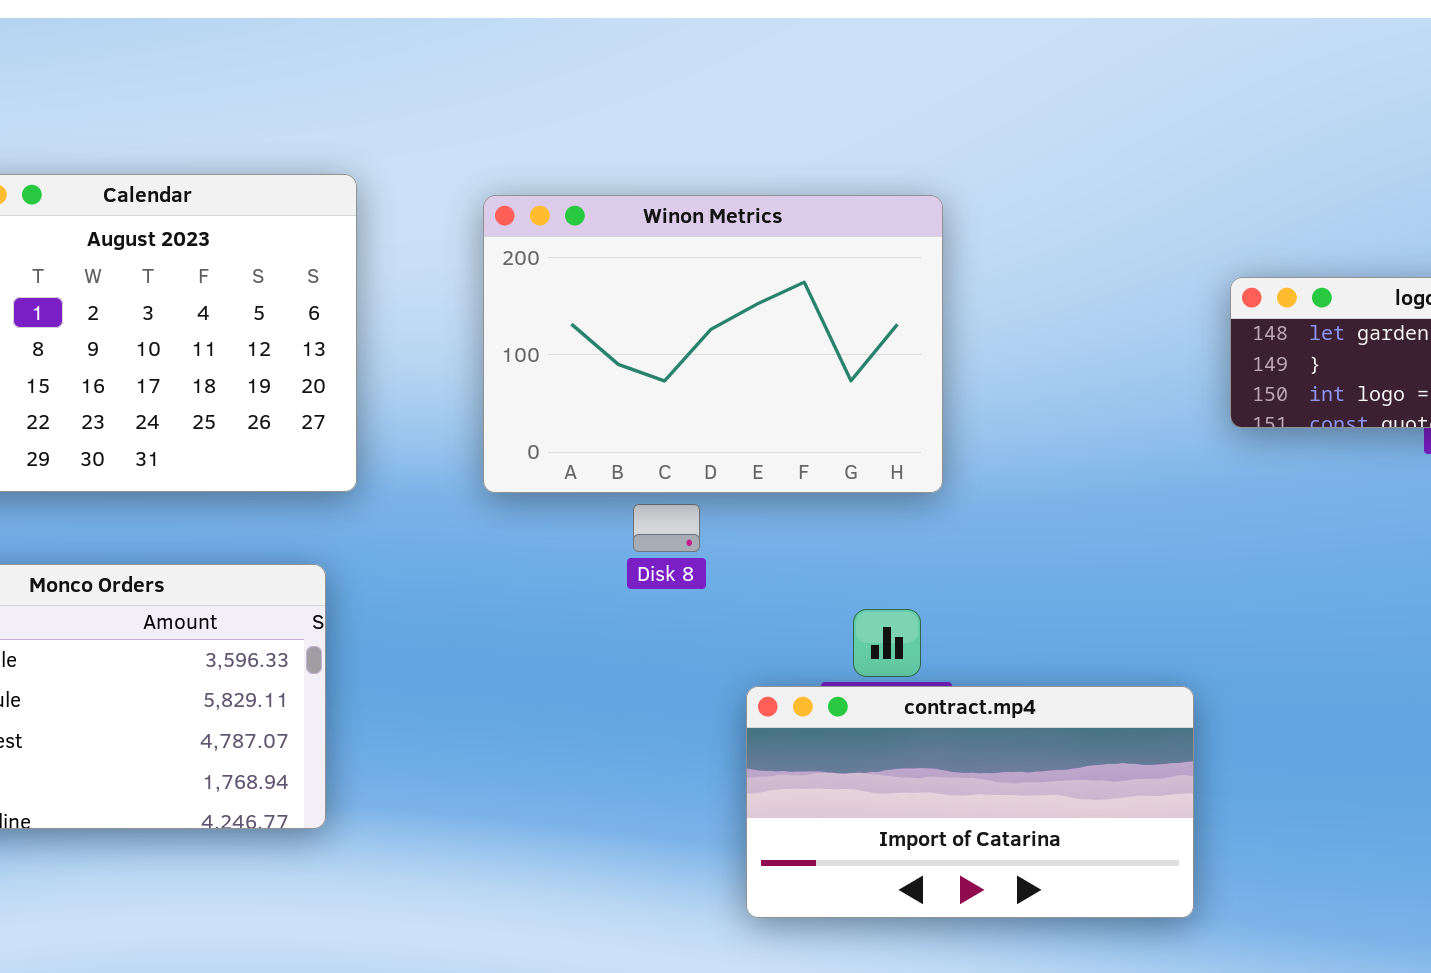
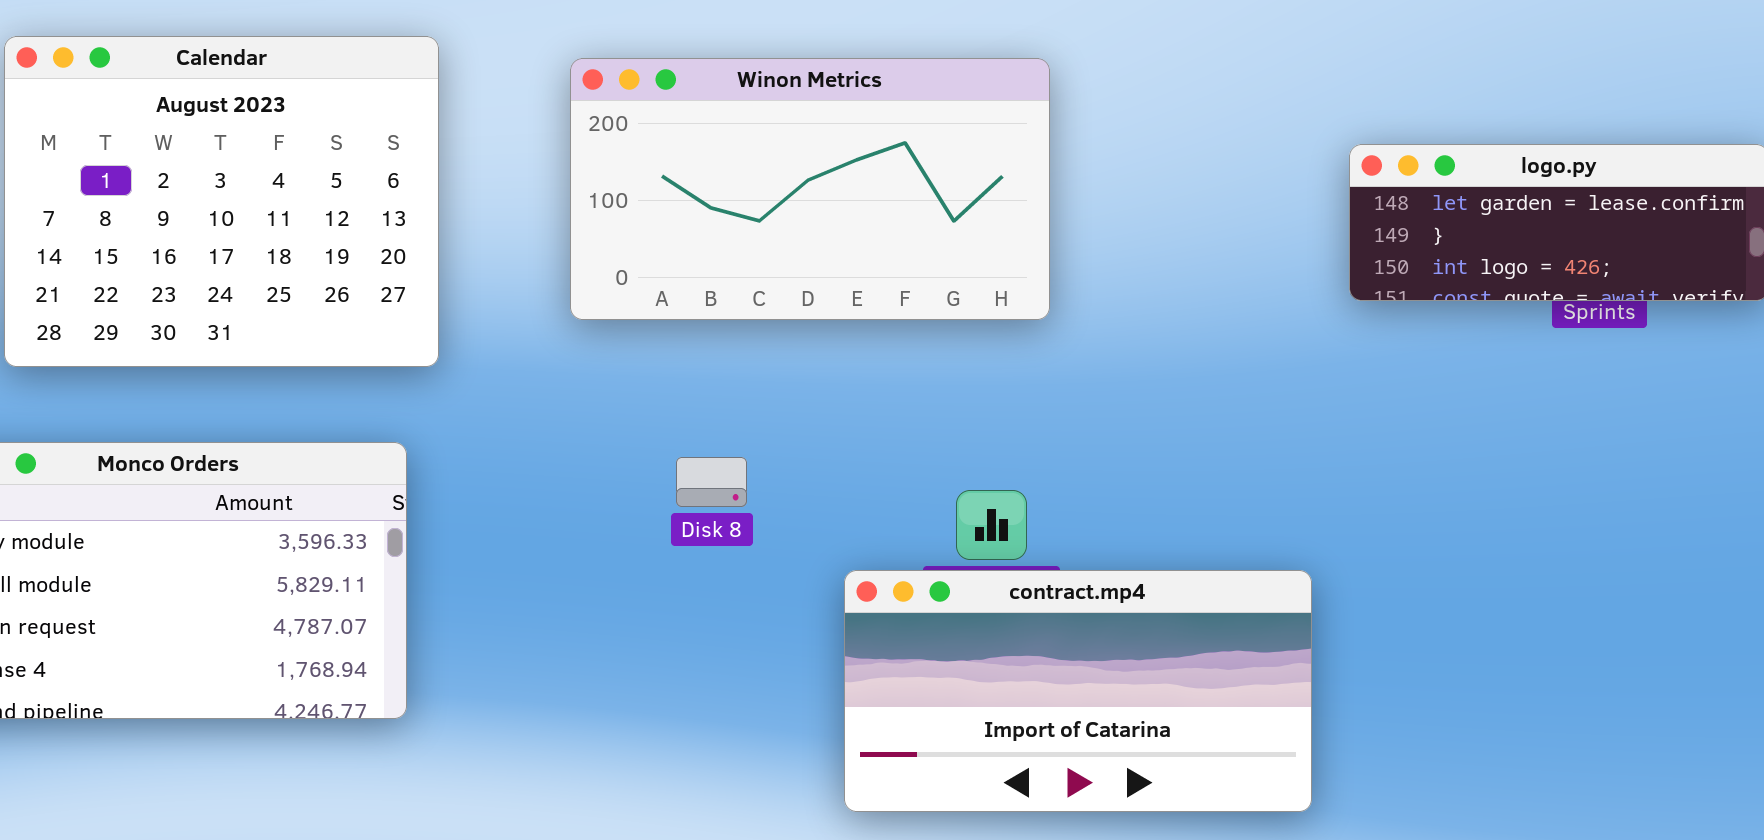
Winon Metrics: [483,195,943,493] -> [570,58,1050,320], resized
Disk 8: [633,504,700,552] -> [676,457,747,507], moved

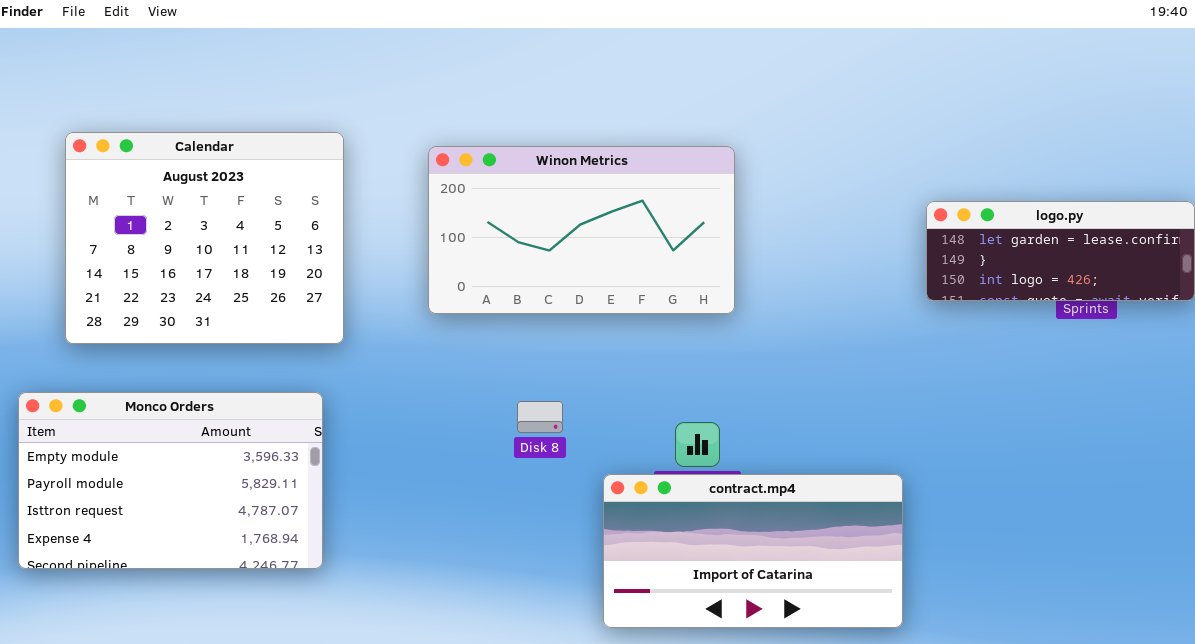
Disk 8: [676,457,747,507] -> [517,401,563,433], moved

